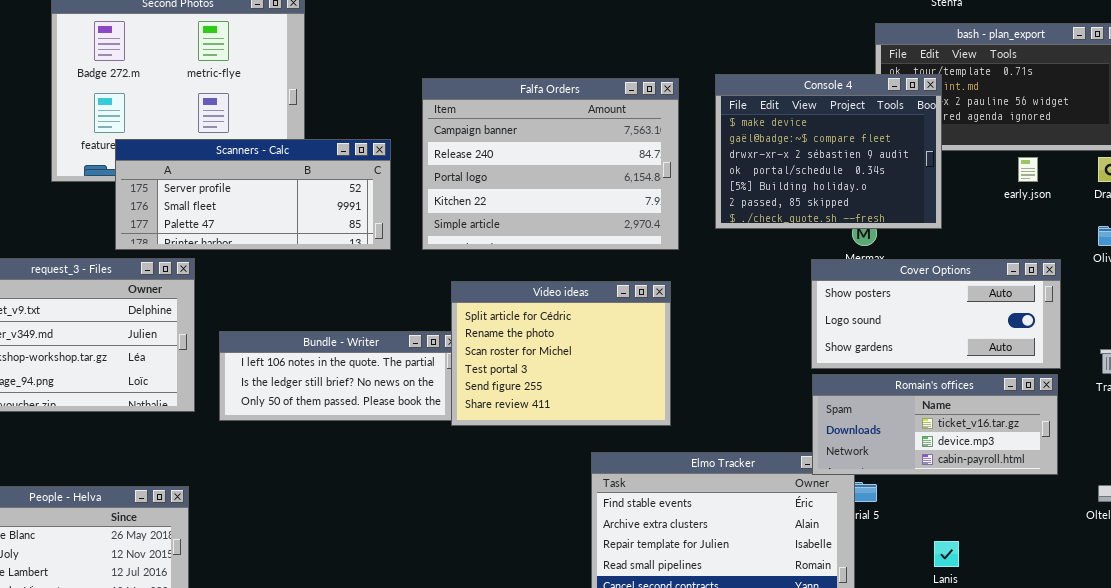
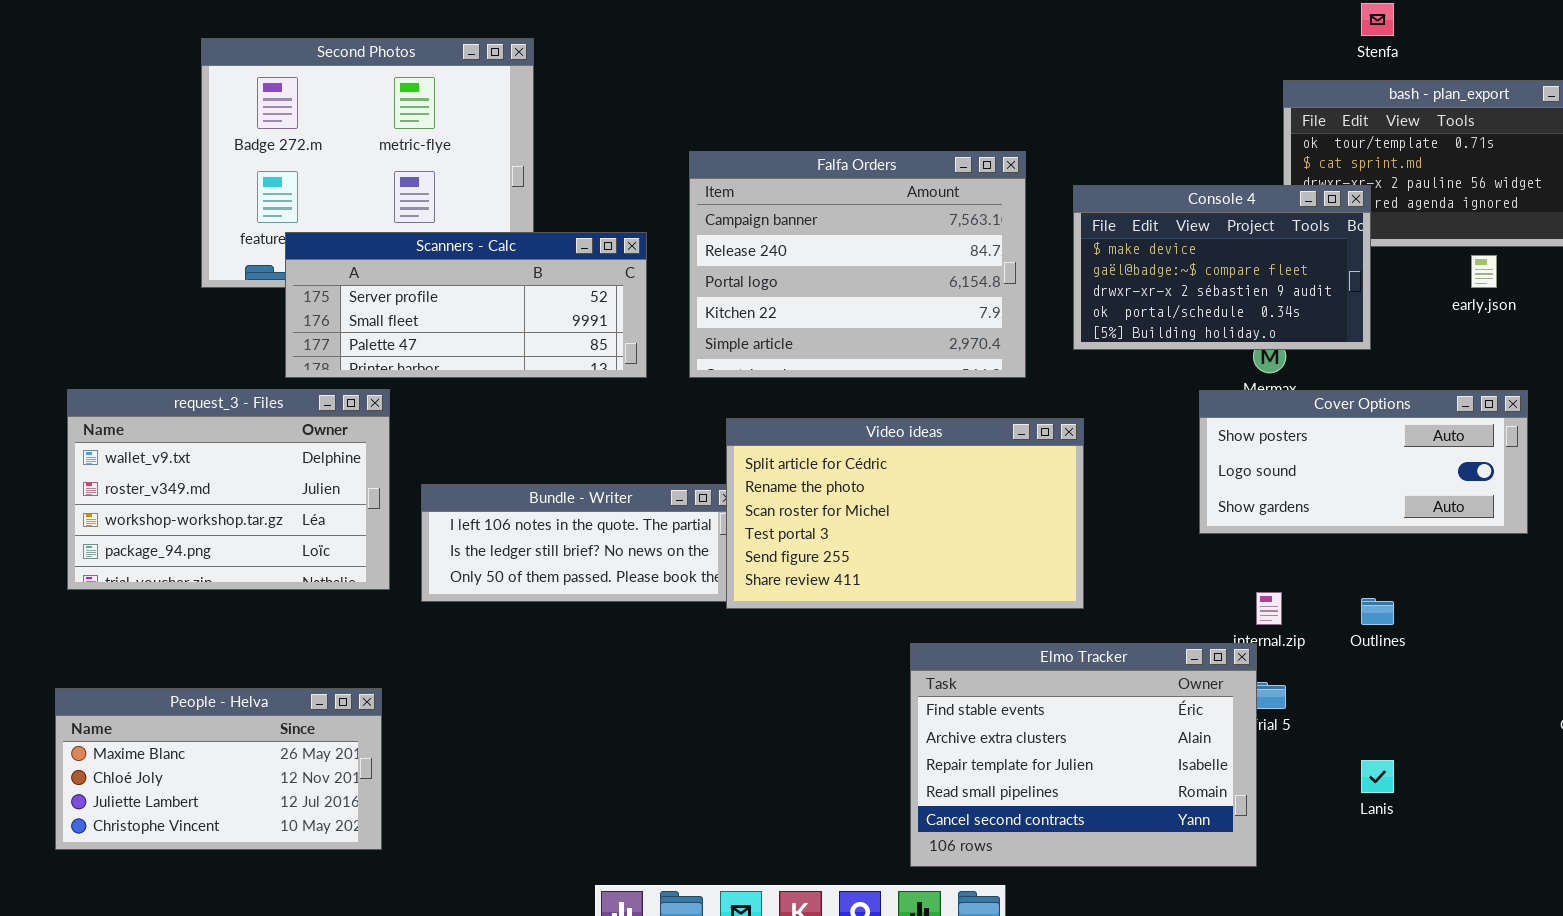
Console 4: [715,74,942,229] -> [1073,185,1371,350], resized
Video ideas: [451,281,671,426] -> [726,418,1084,609], resized
Romain's offices: [812,374,1058,475] -> none, closed

